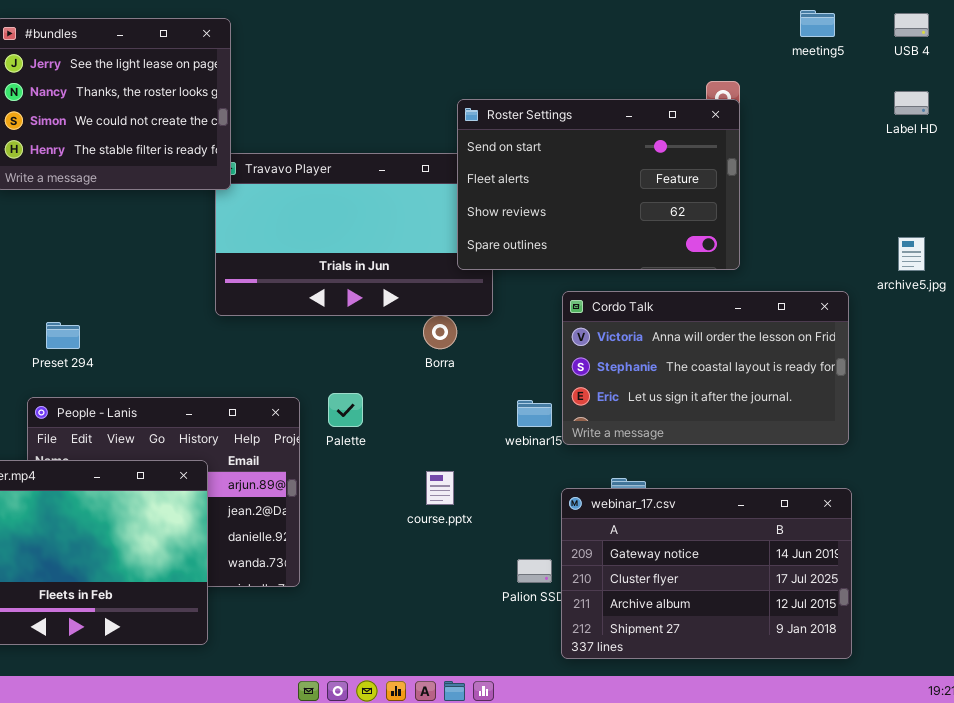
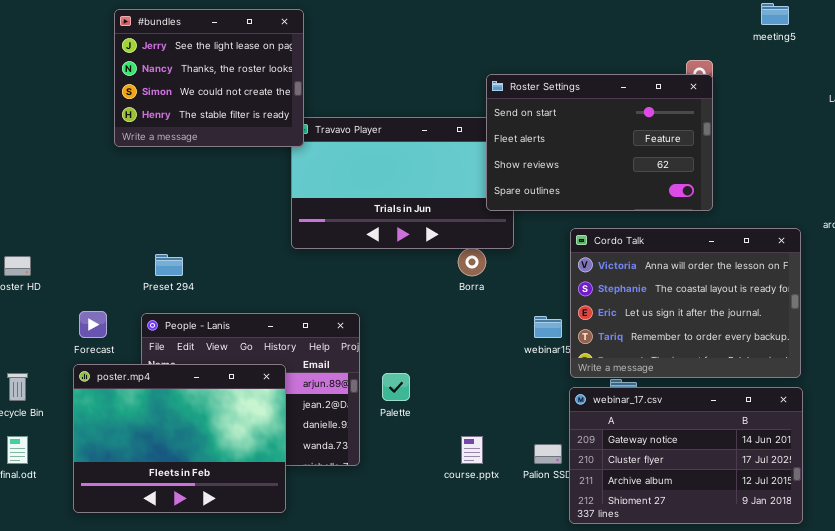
Cordo Talk: [562,291,849,445] -> [570,228,801,378], resized
Palette: [328,393,363,427] -> [382,373,410,401], moved
course.pptx: [426,471,454,505] -> [461,436,483,464], moved

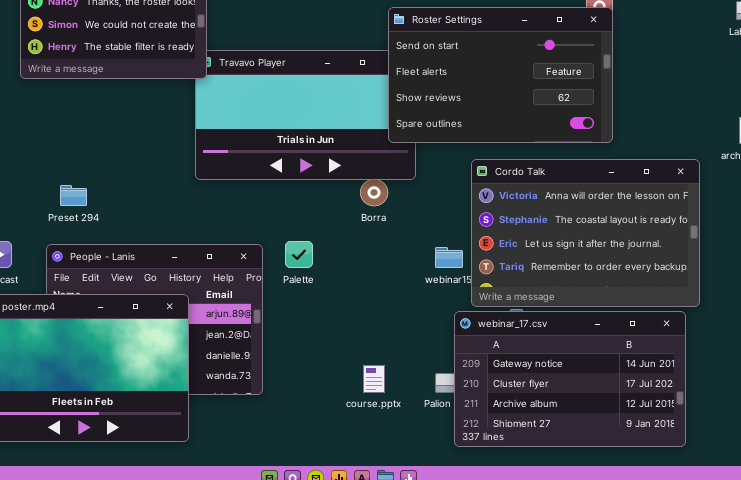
Palette: [382,373,410,401] -> [285,241,313,268], moved
webinar_17.csv: [569,387,803,524] -> [454,311,686,447], moved

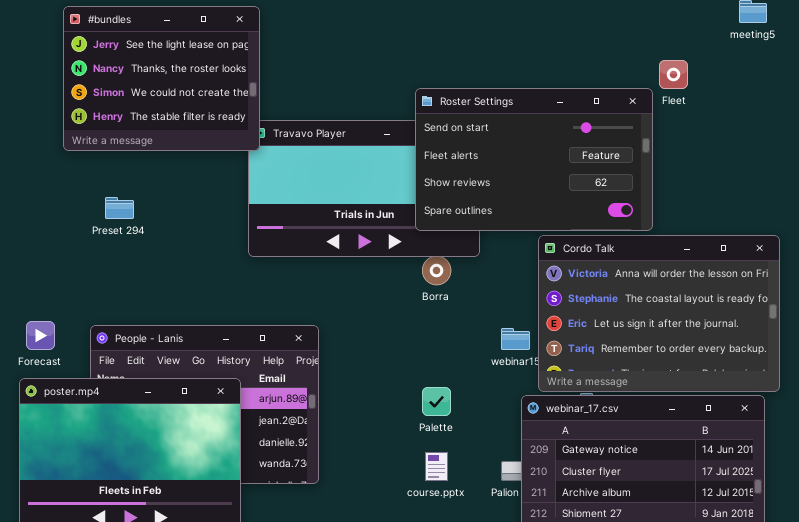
Roster Settings: [388,7,613,143] -> [415,88,653,231], moved
Preset 294: [60,185,87,206] -> [105,197,134,219], moved
Palette: [285,241,313,268] -> [422,387,451,416], moved

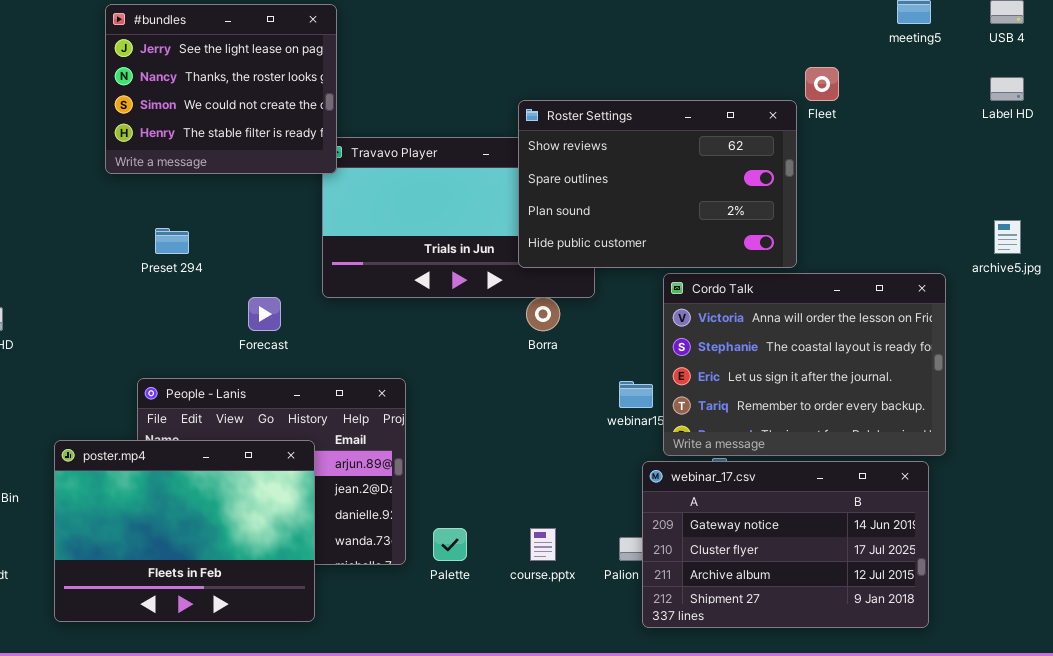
Roster Settings: [415,88,653,231] -> [518,100,797,268], scrolled down 2 rows
Forecast: [26,321,55,350] -> [248,297,281,331], moved
Palette: [422,387,451,416] -> [433,528,467,561], moved

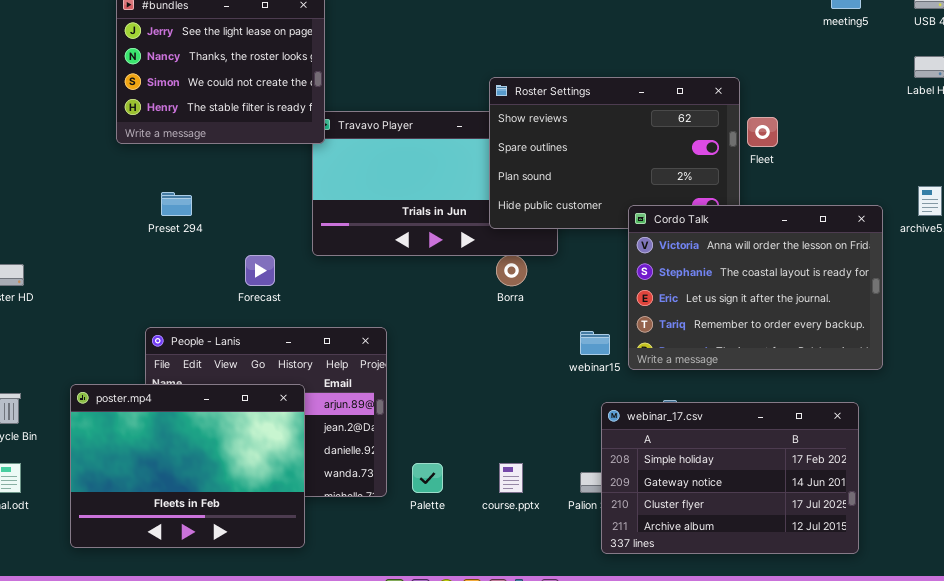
Fleet: [805,67,839,101] -> [747,117,778,147], moved
Cordo Talk: [663,273,946,456] -> [628,205,883,370], moved
webinar_17.csv: [642,461,929,628] -> [601,402,859,554], scrolled up 1 row

